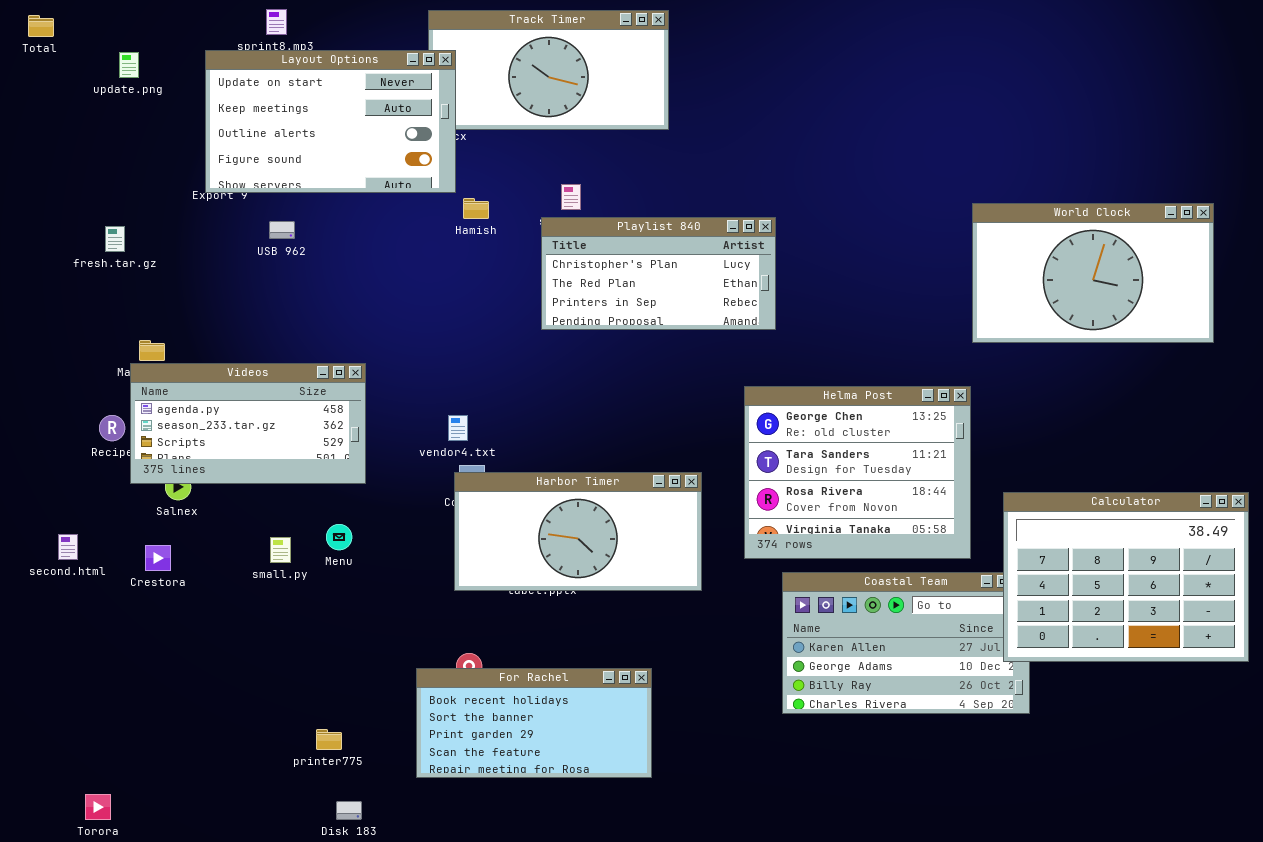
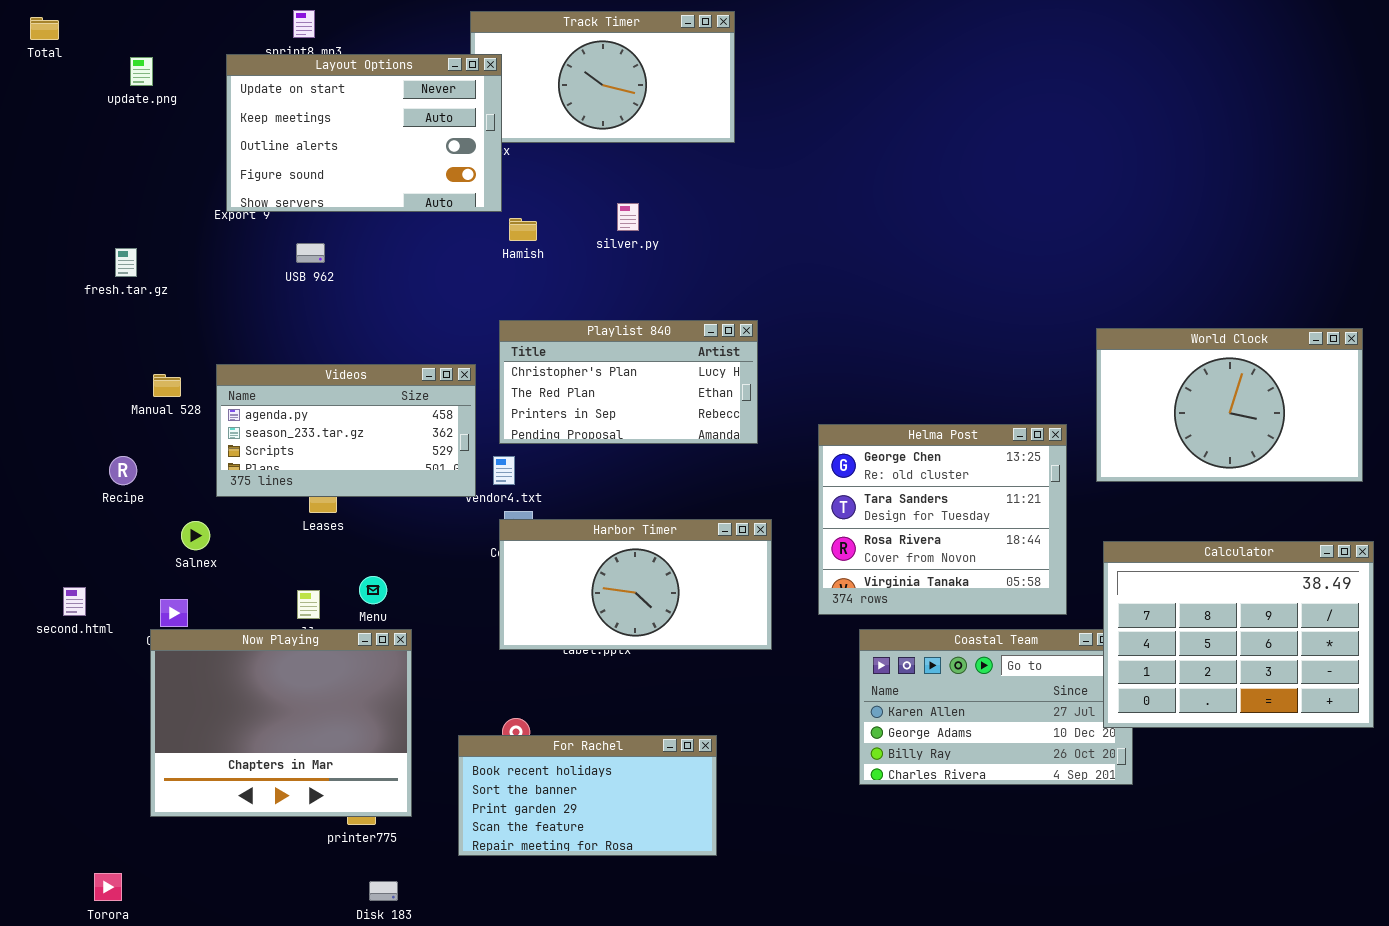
World Clock: [972,203,1214,343] -> [1096,328,1363,482], moved
Playlist 840: [541,217,776,330] -> [499,320,758,444], moved
Videos: [130,363,366,484] -> [216,364,476,497], moved
Now Playing: none -> [150,629,412,817], opened

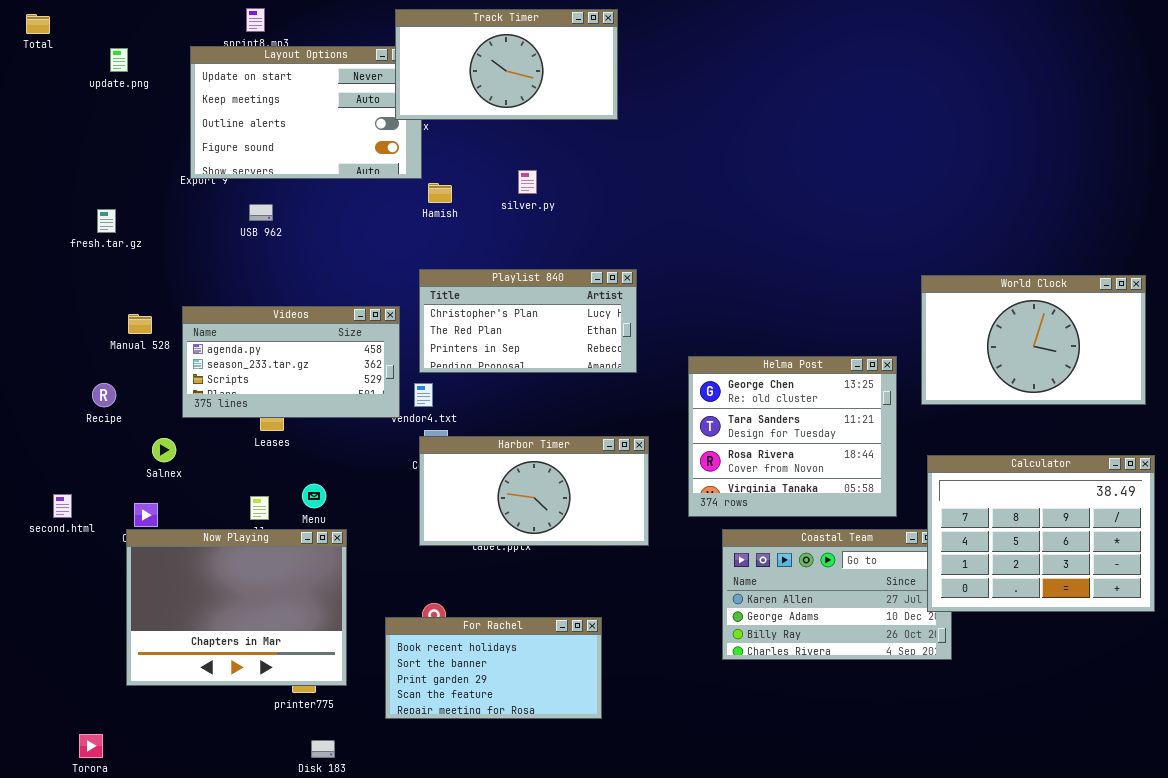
Track Timer: [470,11,735,143] -> [395,9,618,120], raised

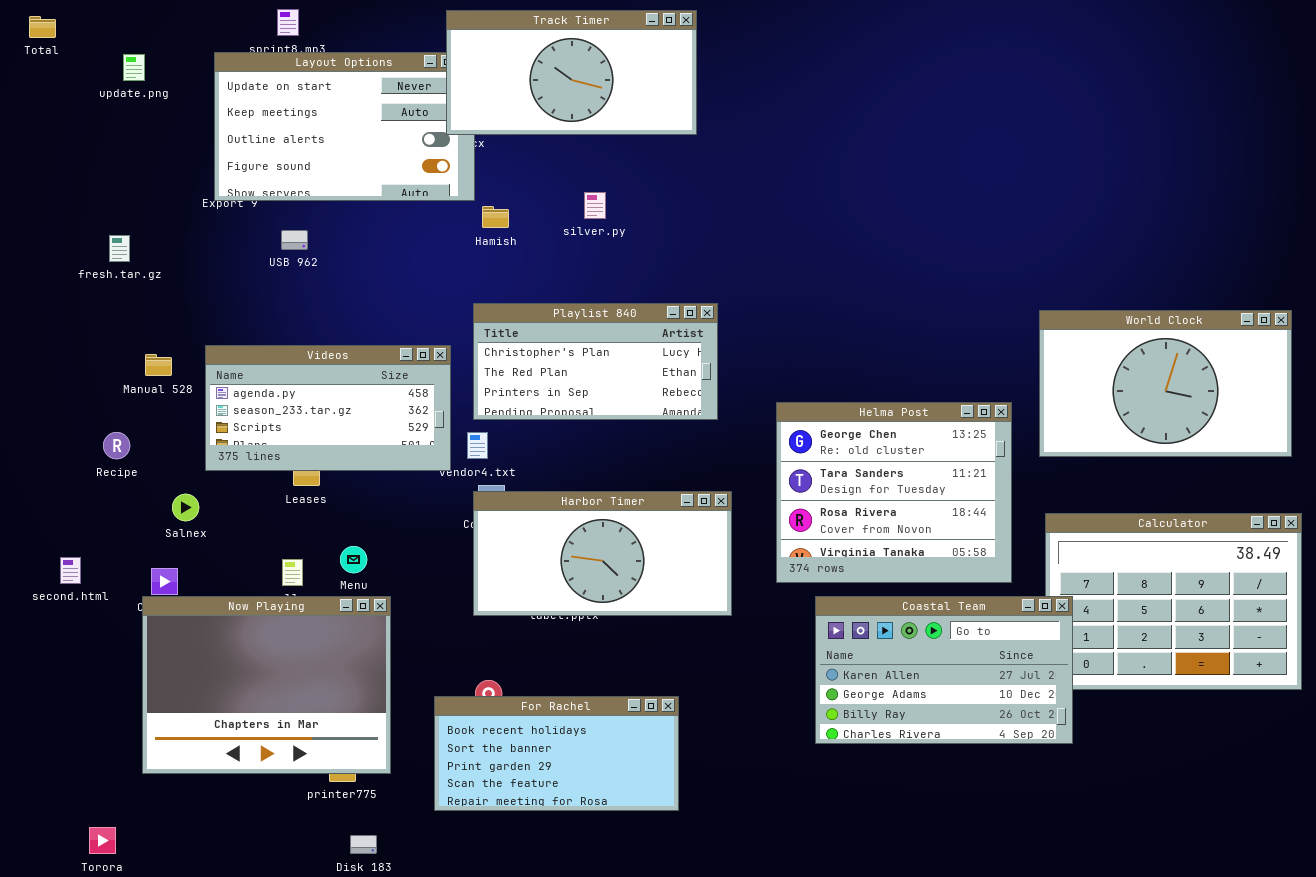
Coastal Team: [722,529,952,660] -> [815,596,1073,744], raised

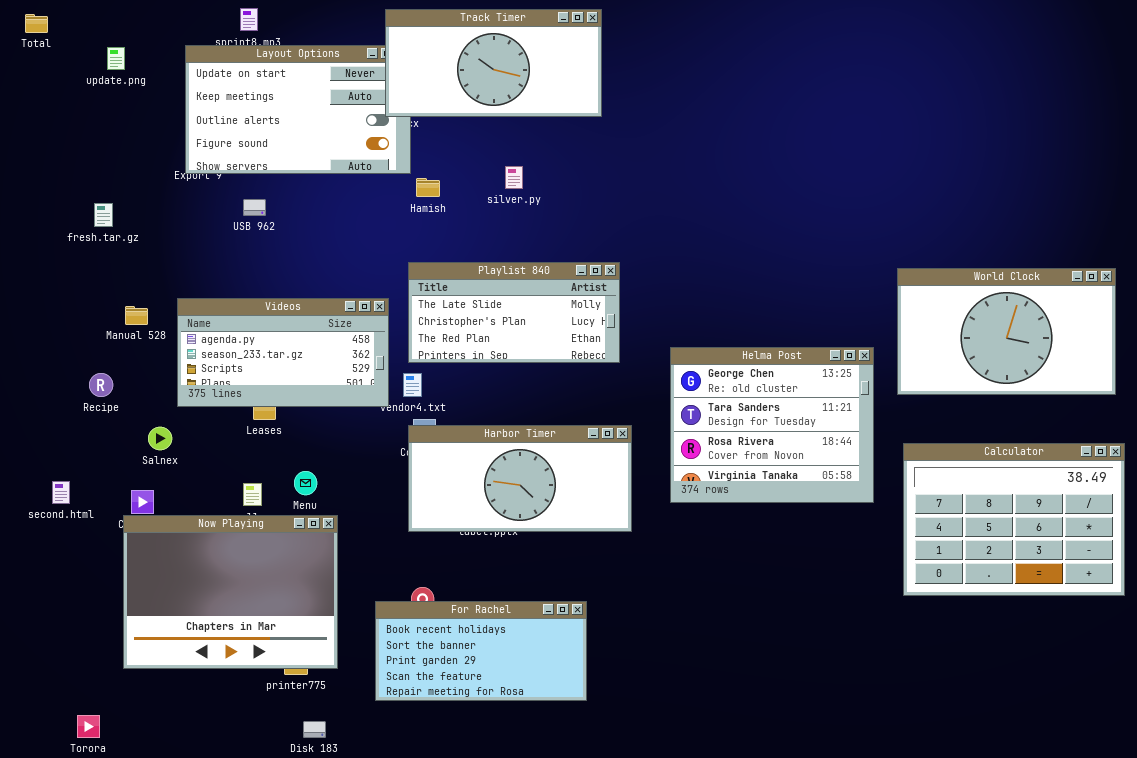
Playlist 840: [473,303,718,420] -> [408,262,620,363], scrolled up 1 row
Coastal Team: [815,596,1073,744] -> none, closed

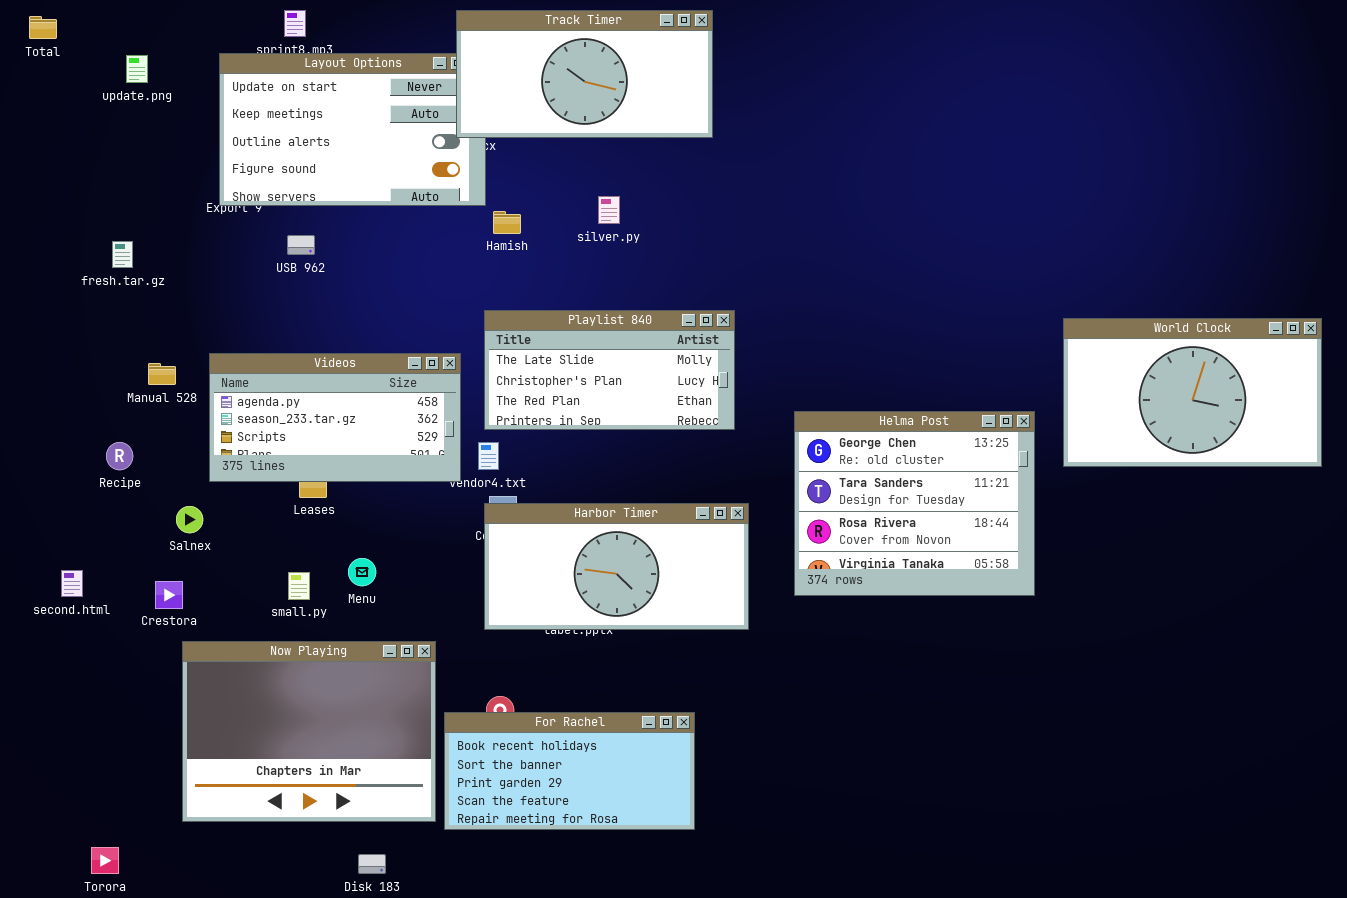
Calculator: [903,443,1125,596] -> none, closed
Now Playing: [123,515,338,669] -> [182,641,436,822], moved

